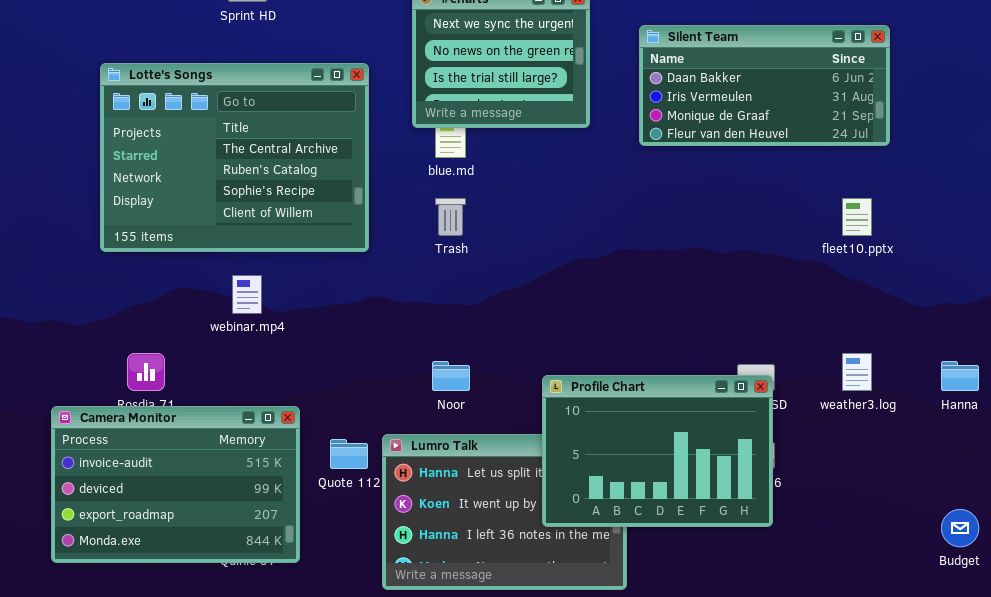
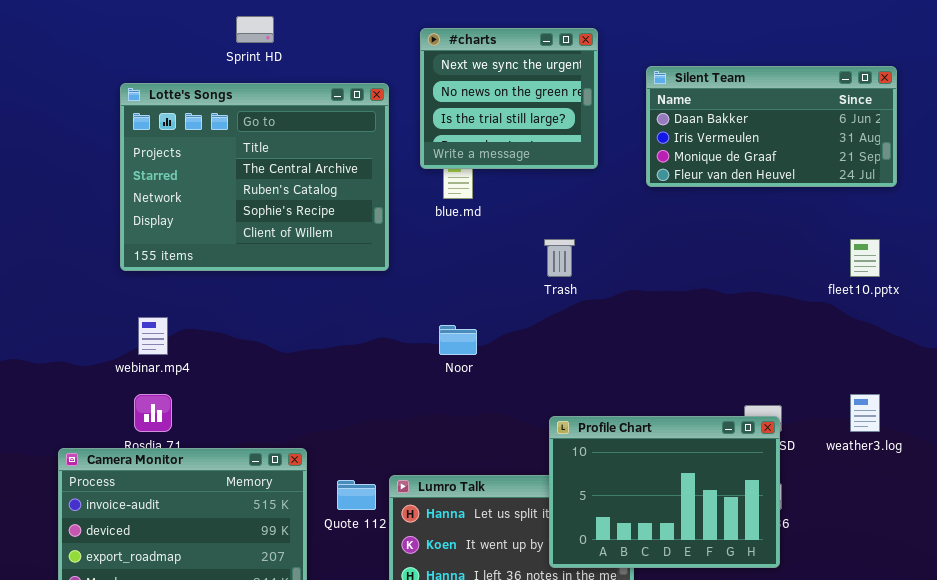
Lotte's Songs: [100,63,369,252] -> [120,83,389,271], moved
Trash: [435,198,466,236] -> [544,239,575,277], moved
webinar.mp4: [232,275,262,314] -> [138,317,168,355], moved
Noor: [432,361,470,391] -> [439,325,477,355], moved

